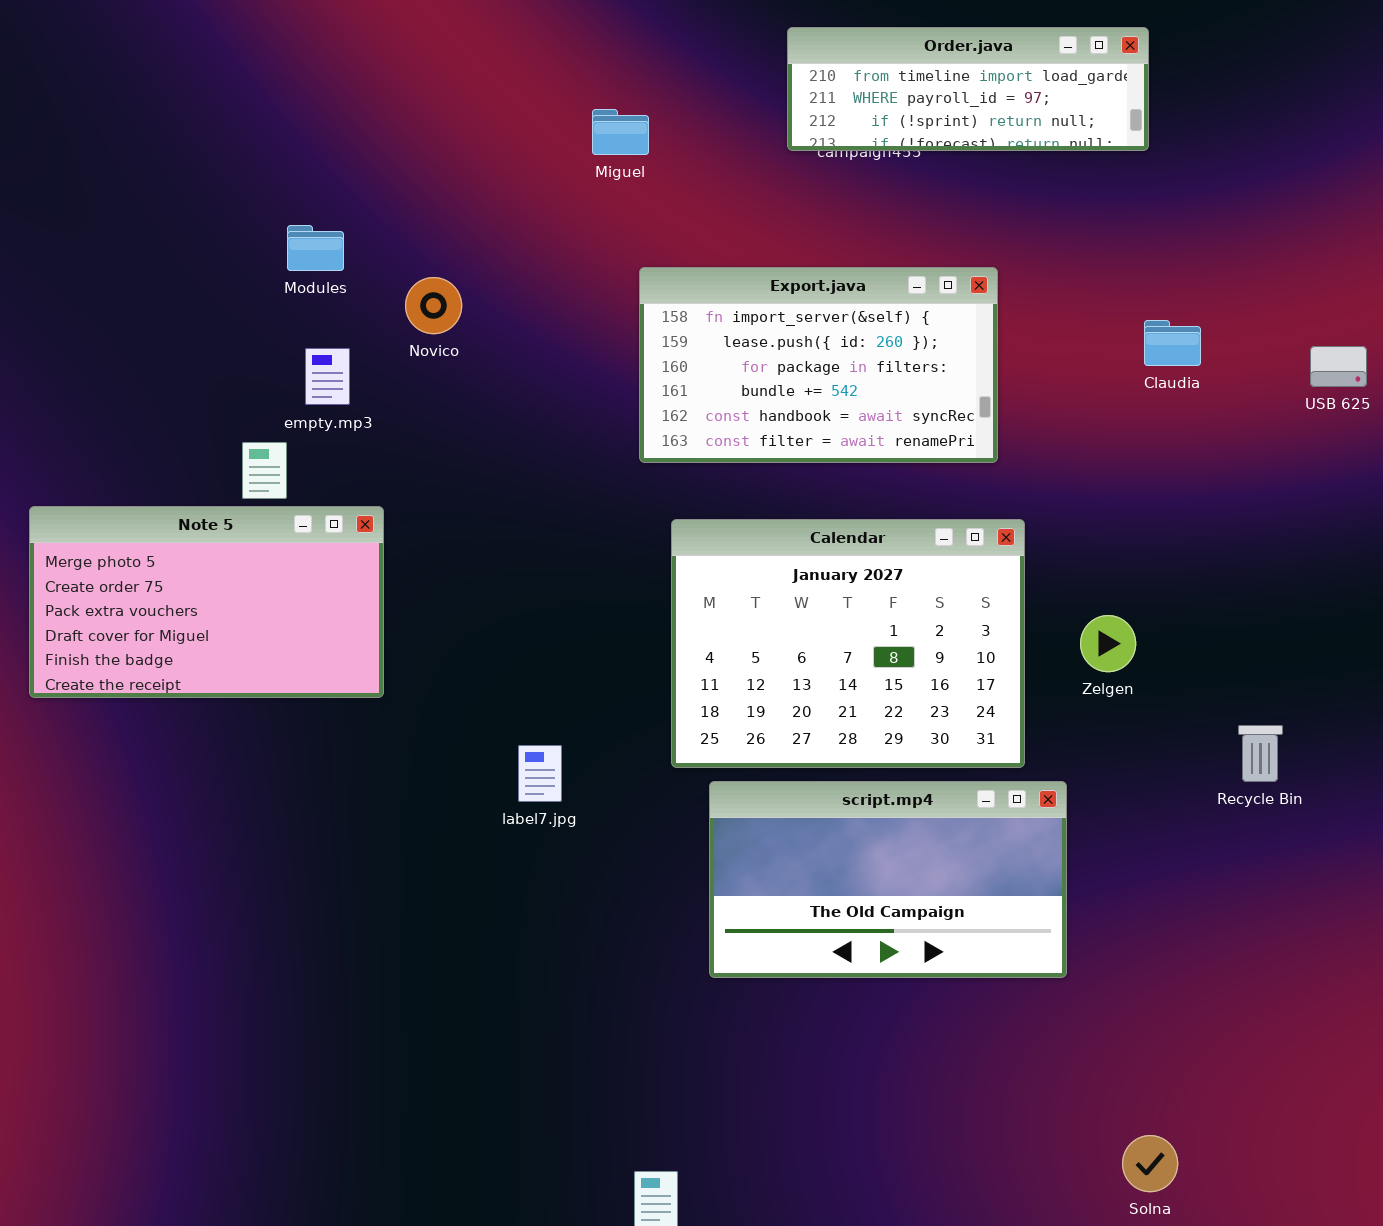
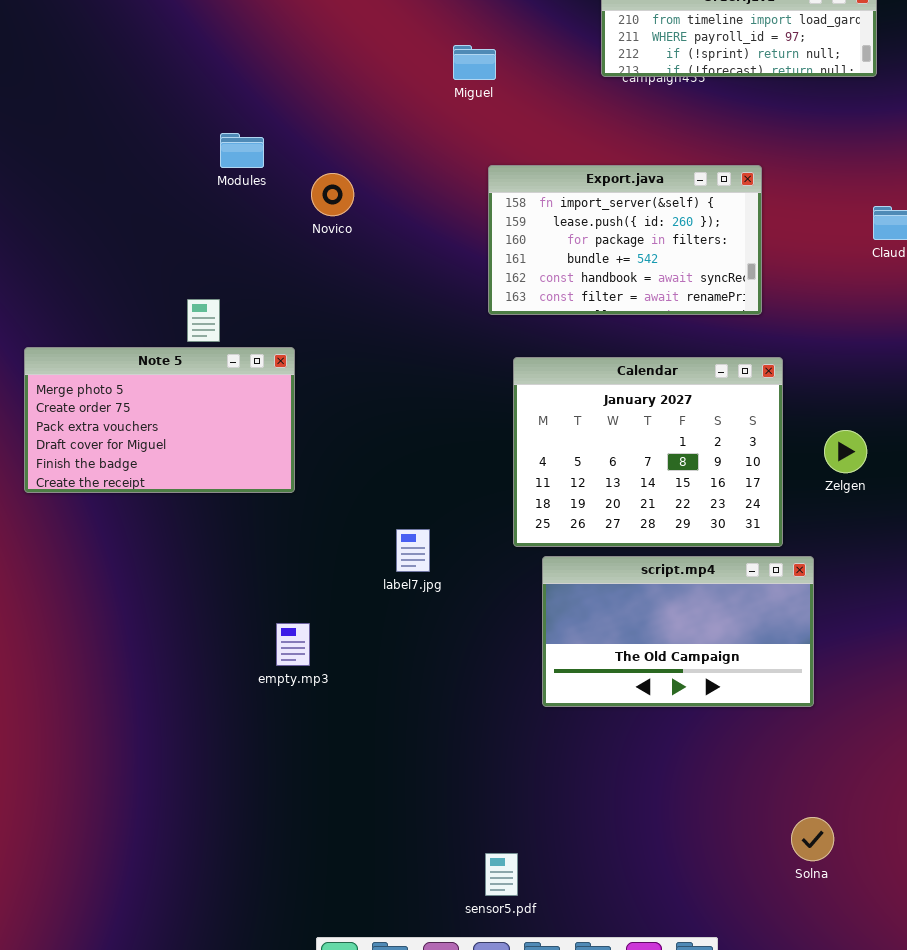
empty.mp3: [305,348,350,405] -> [276,623,310,666], moved
Solna: [1122,1135,1178,1192] -> [791,817,834,861], moved

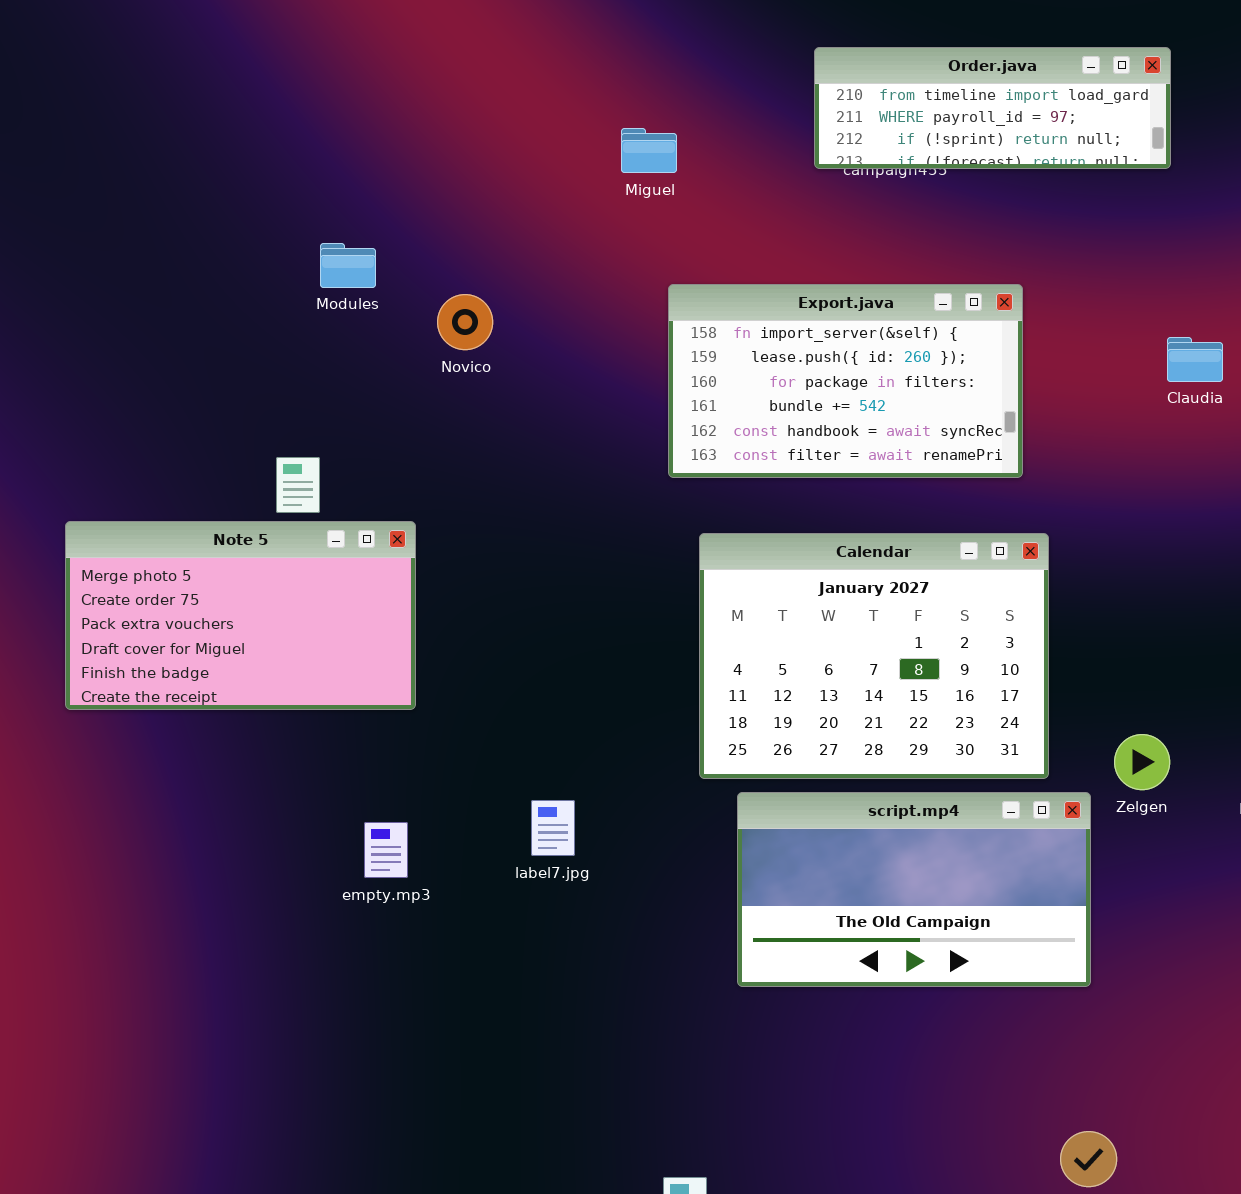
Zelgen: [824,430,867,473] -> [1114,734,1170,790], moved
label7.jpg: [396,529,430,572] -> [531,800,575,856], moved
empty.mp3: [276,623,310,666] -> [364,822,408,878], moved

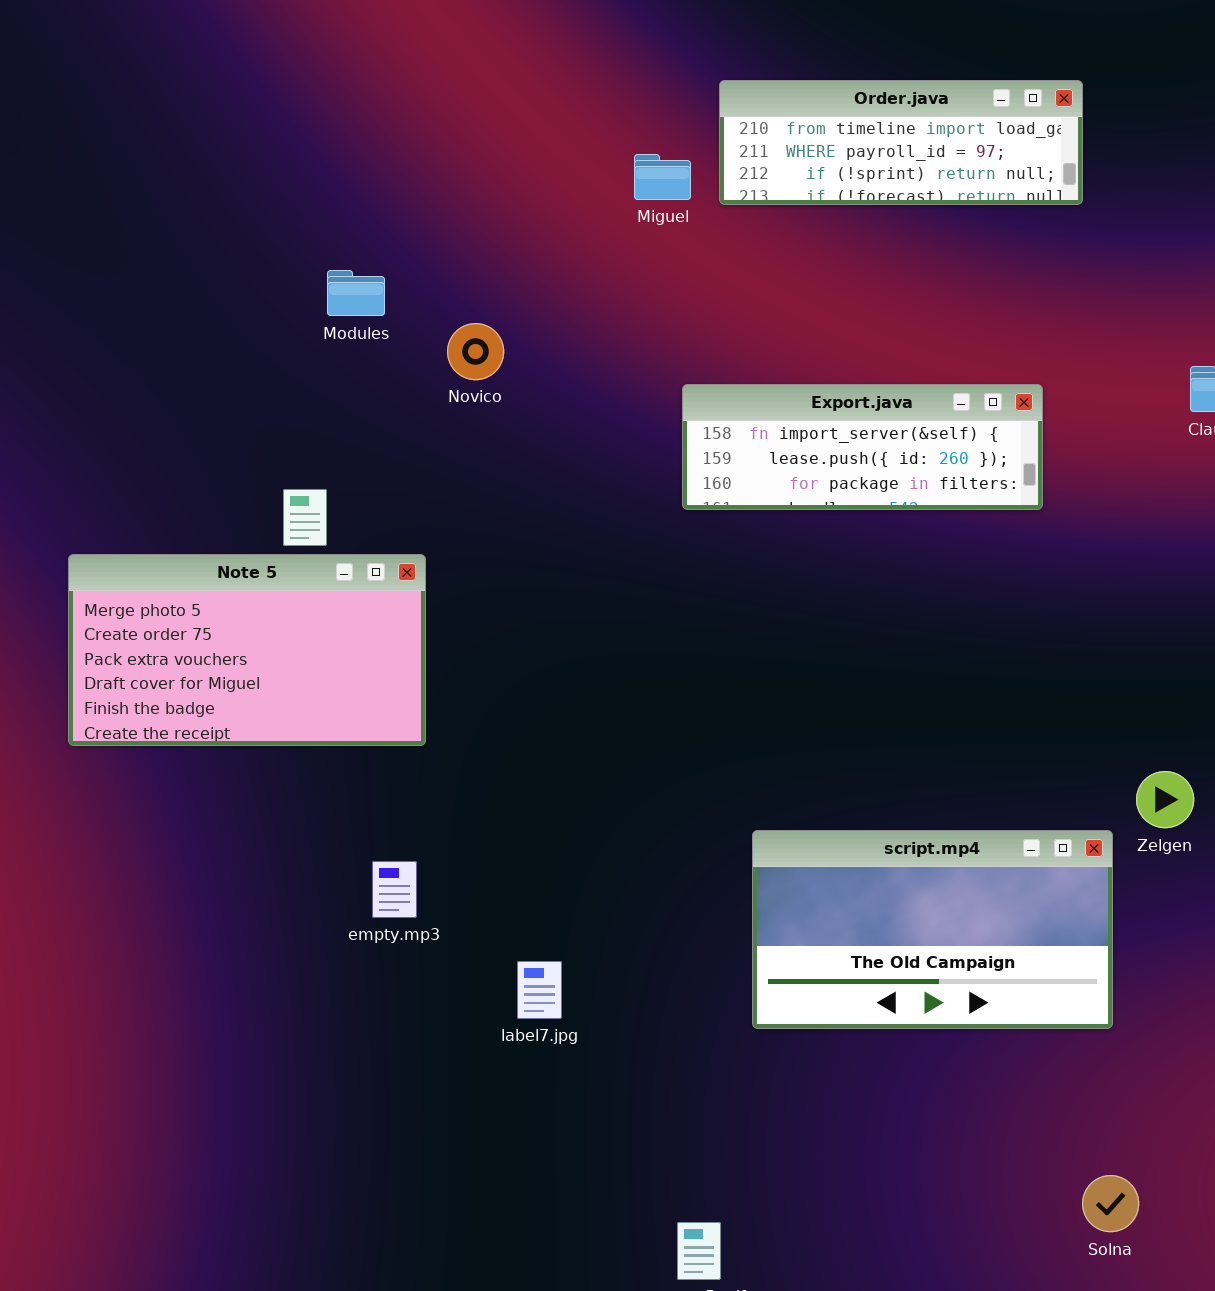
Order.java: [814,47,1171,169] -> [719,80,1083,205], moved
Export.java: [668,284,1023,478] -> [682,384,1043,510], resized
Calendar: [699,533,1049,779] -> none, closed
label7.jpg: [531,800,575,856] -> [517,961,562,1019], moved

